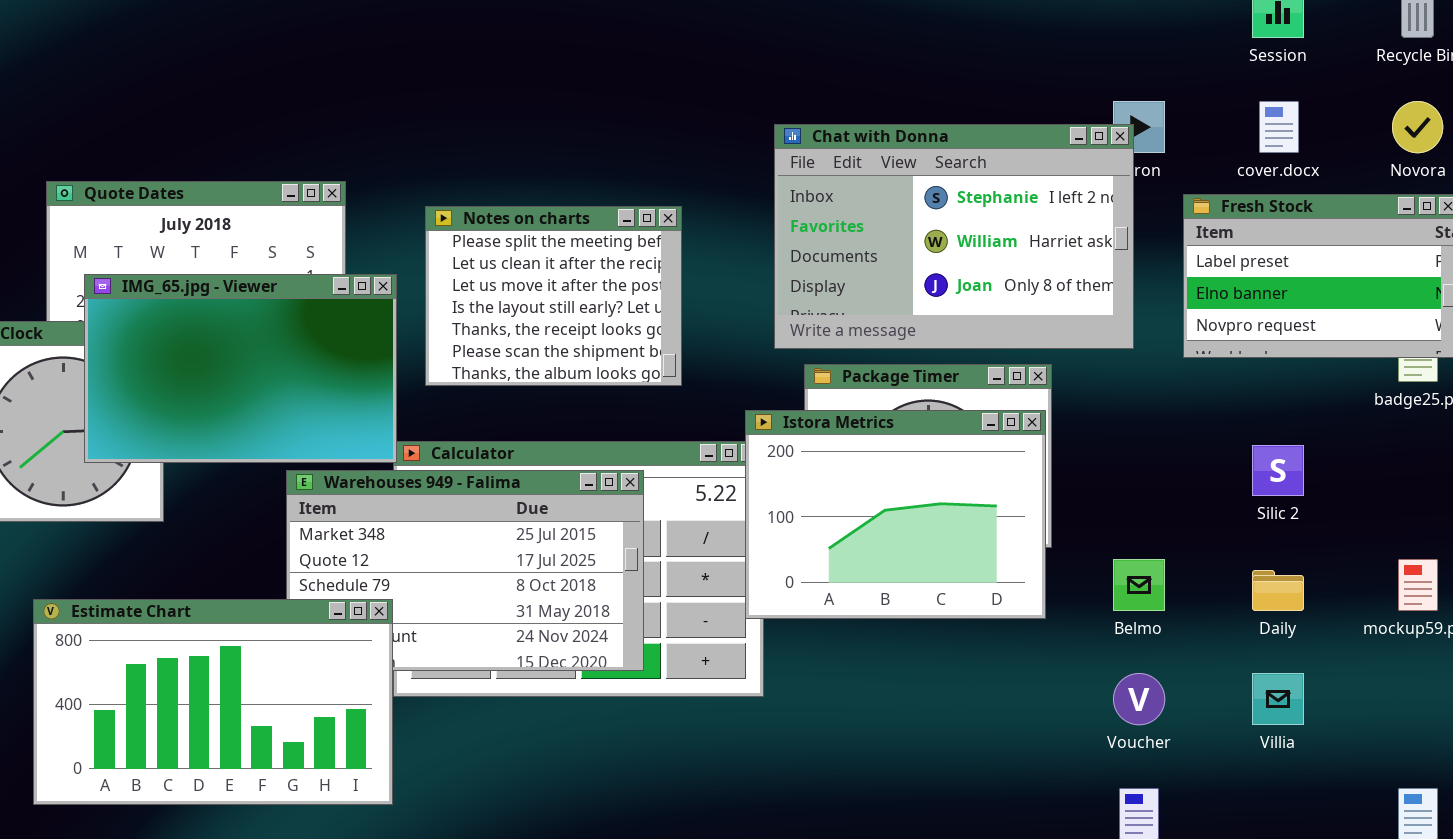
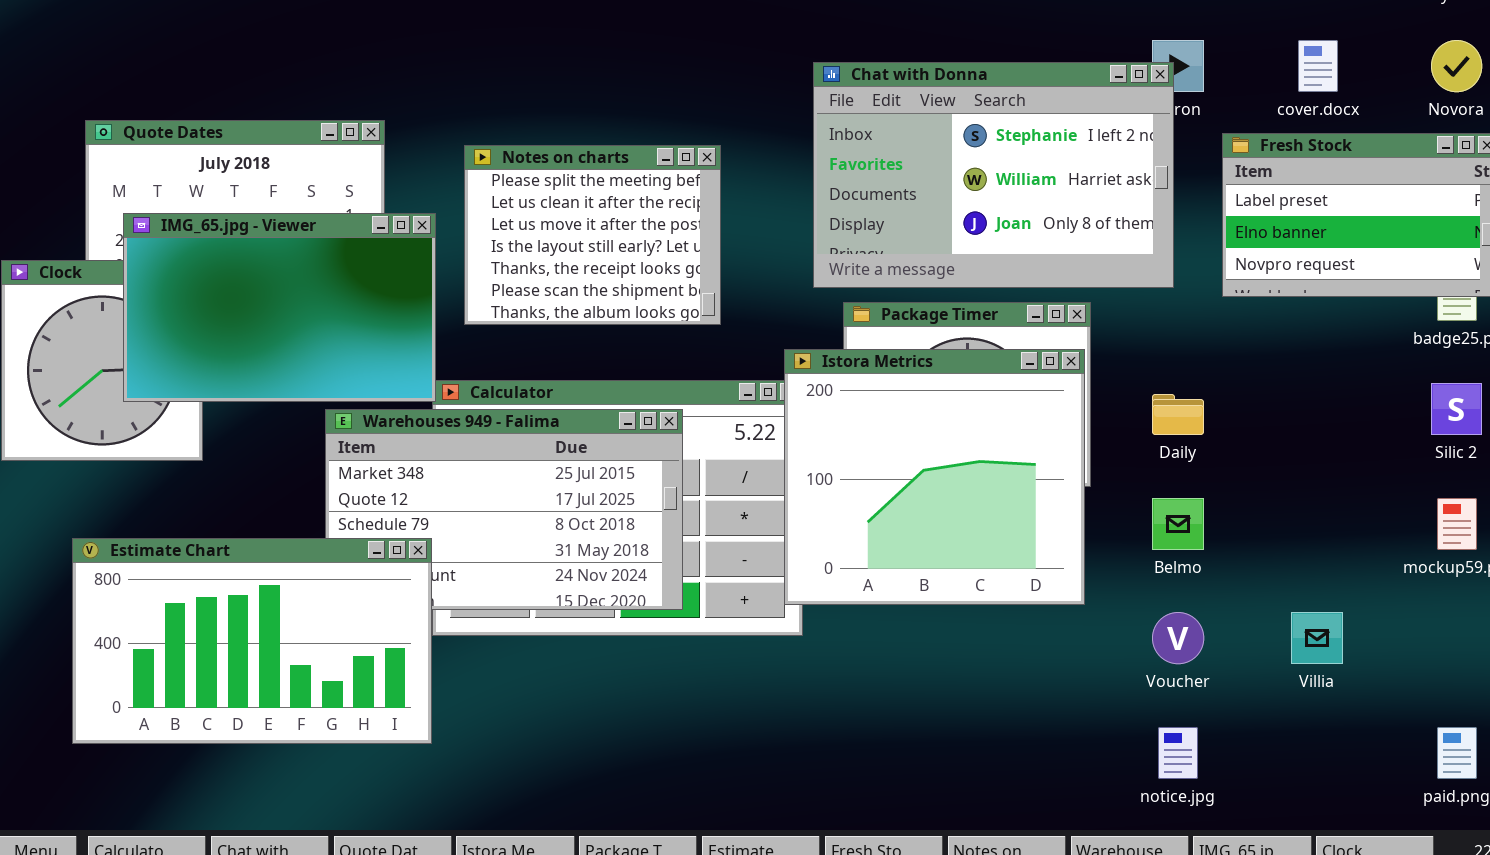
Istora Metrics: [745,410,1046,619] -> [784,349,1085,605], resized
Silic 2: [1252,445,1304,496] -> [1431,383,1482,435], moved
Daily: [1252,570,1304,611] -> [1152,394,1204,435], moved

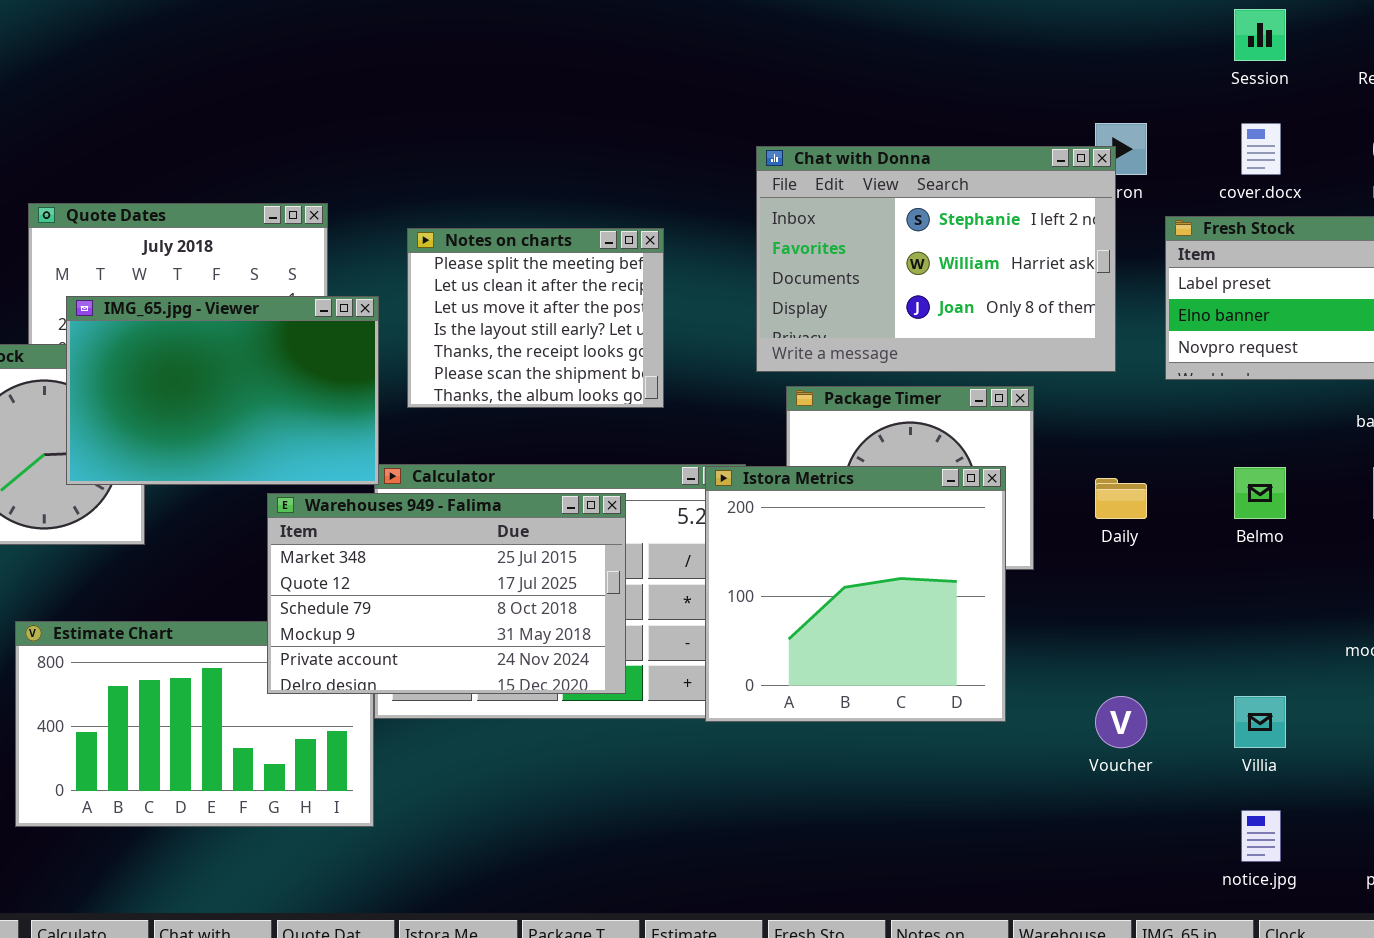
Istora Metrics: [784,349,1085,605] -> [705,466,1006,722], moved
Warehouses 949 - Falima: [325,409,683,610] -> [267,493,626,694], raised
Belmo: [1152,498,1204,550] -> [1234,467,1286,519], moved
notice.jpg: [1158,727,1198,779] -> [1241,810,1281,862], moved

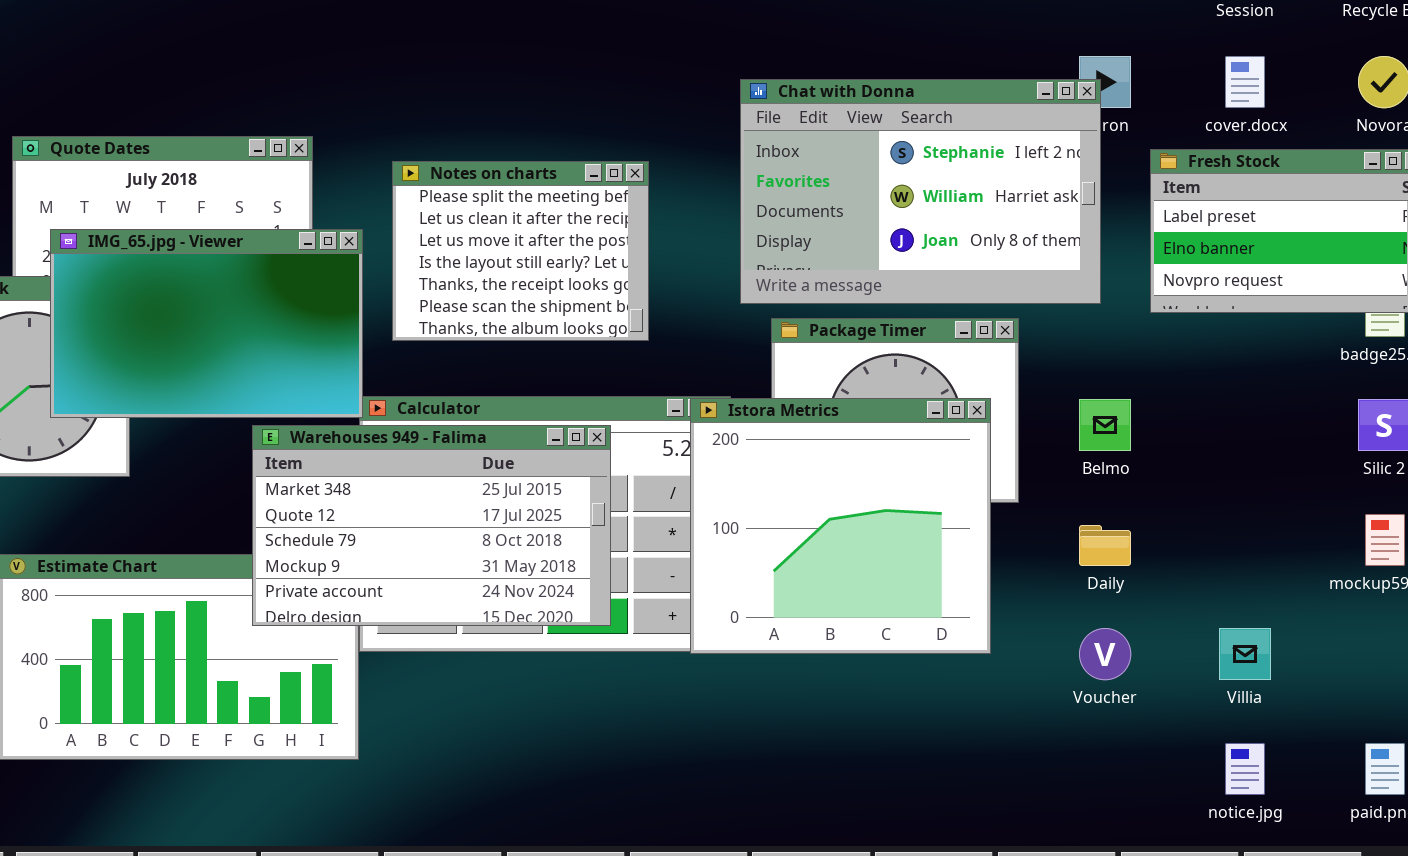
Belmo: [1234,467,1286,519] -> [1079,399,1131,451], moved
Daily: [1095,478,1147,519] -> [1079,525,1131,566], moved

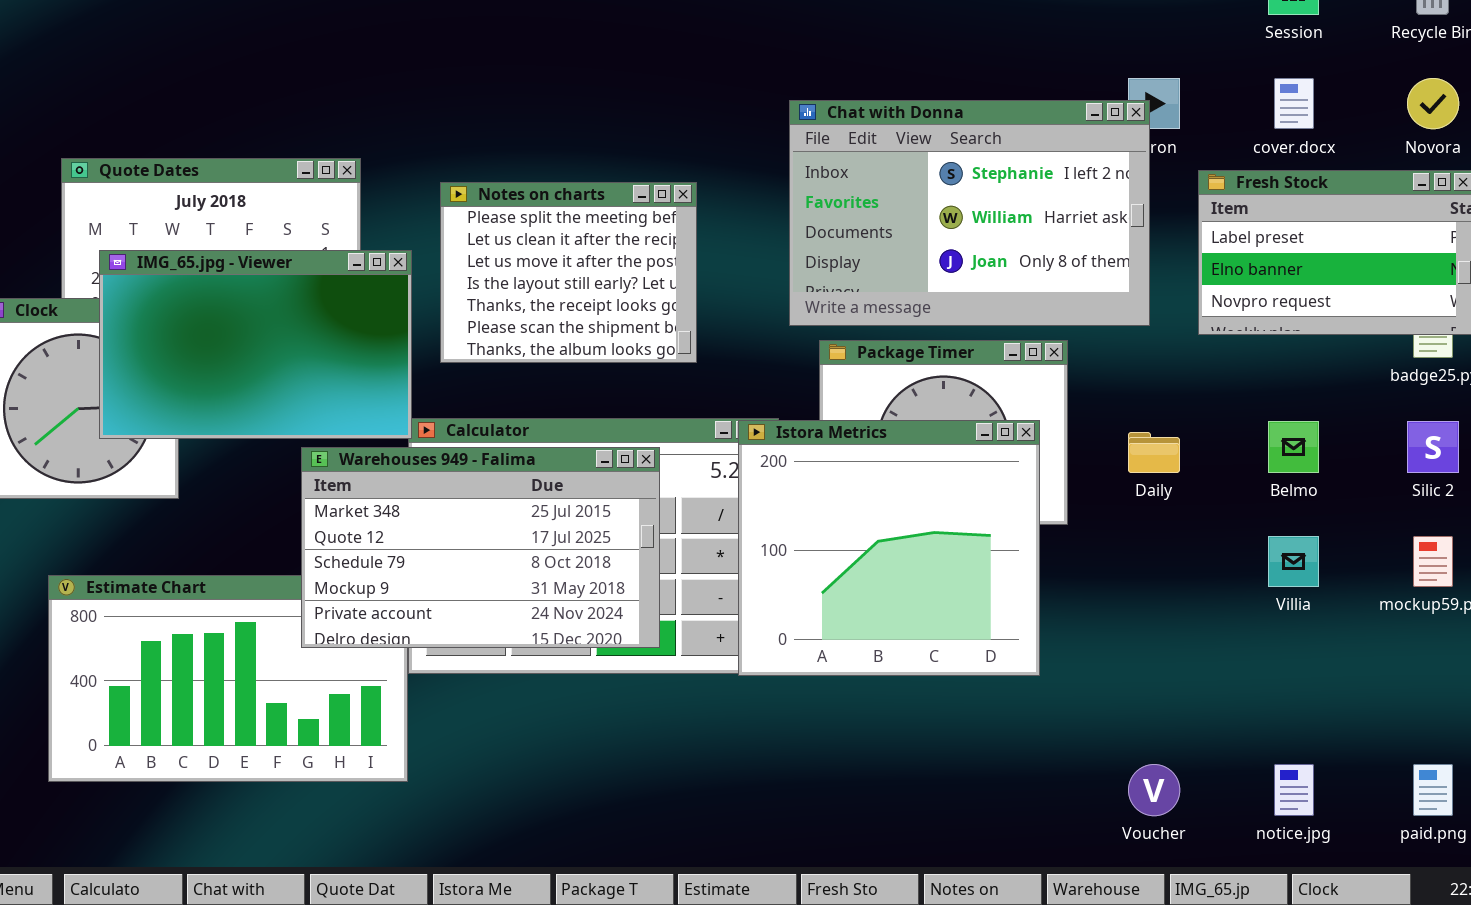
Belmo: [1079,399,1131,451] -> [1268,421,1319,473], moved
Daily: [1079,525,1131,566] -> [1128,432,1180,473], moved
Voucher: [1079,628,1131,680] -> [1128,764,1180,816], moved
Villia: [1219,628,1271,680] -> [1268,536,1319,587], moved

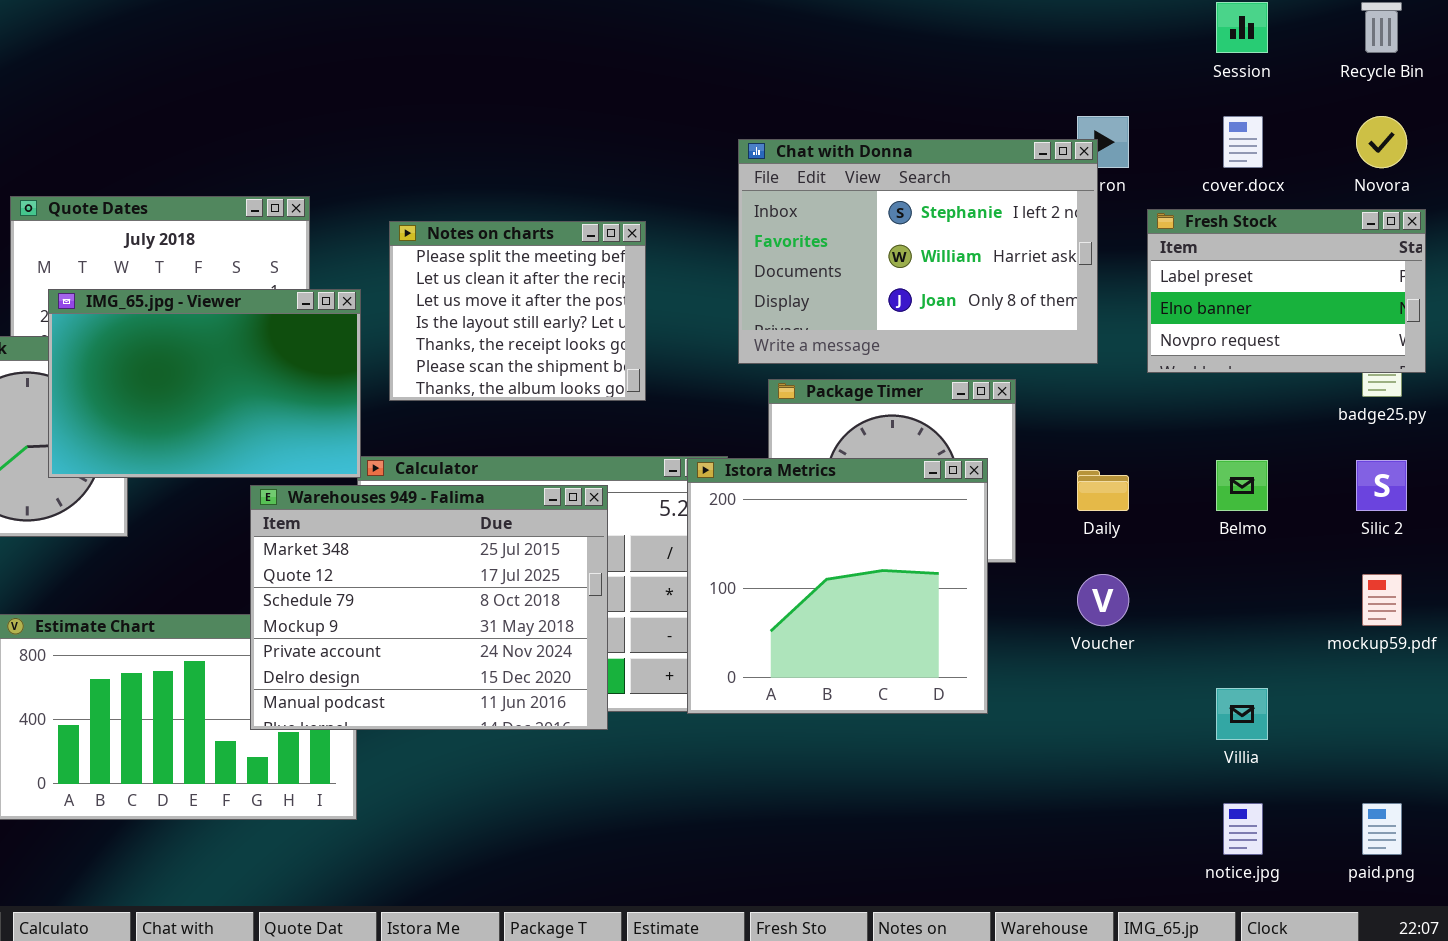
Warehouses 949 - Falima: [301,447,660,648] -> [250,485,608,730], resized
Villia: [1268,536,1319,587] -> [1216,688,1268,740], moved
Voucher: [1128,764,1180,816] -> [1077,574,1129,626], moved

